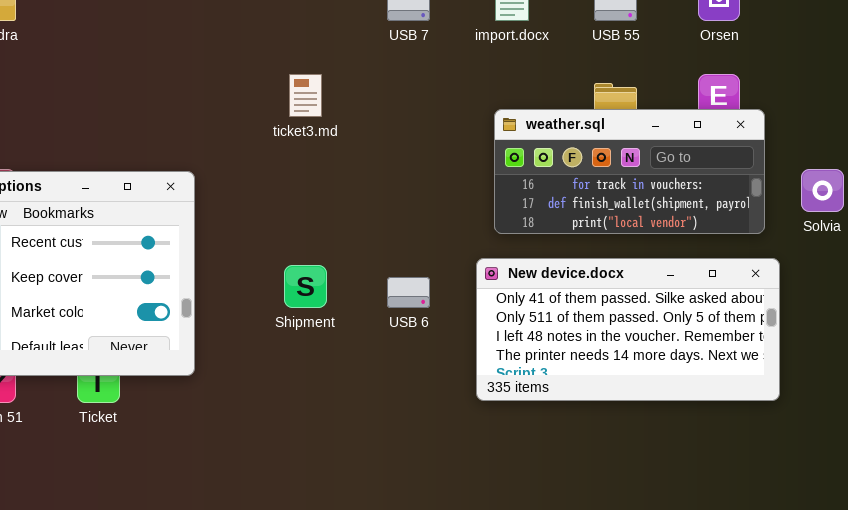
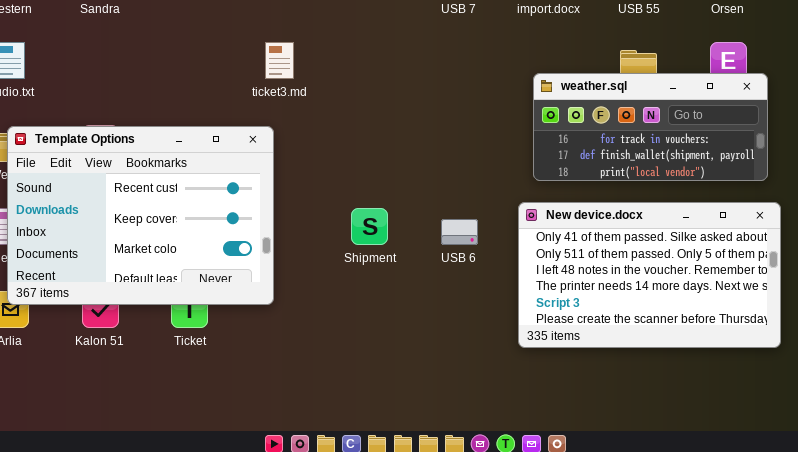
ticket3.md: [289,74,322,117] -> [265,42,294,79], moved
New device.docx: [476,258,780,401] -> [518,202,781,348], resized

